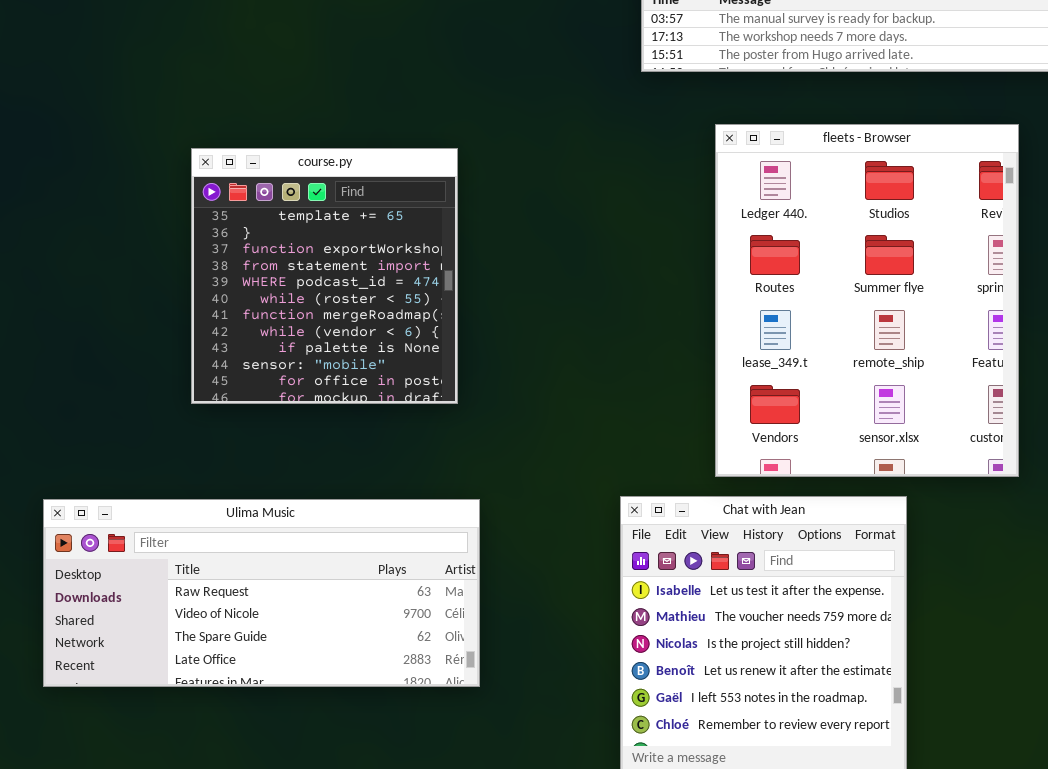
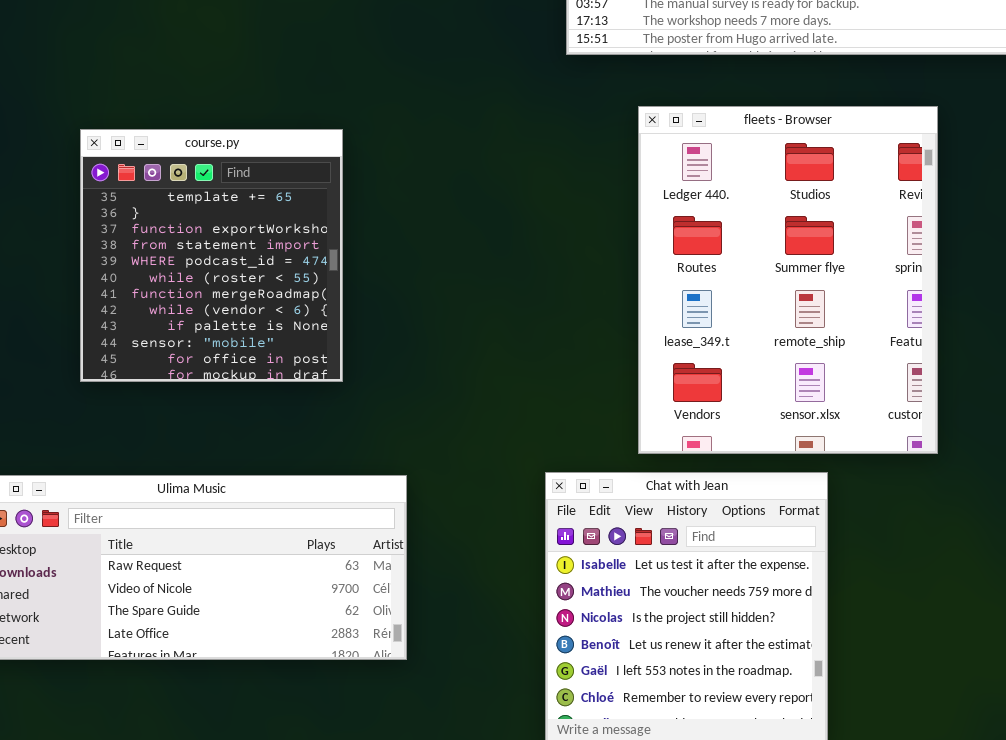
course.py: [191,148,458,404] -> [80,129,343,382], moved

